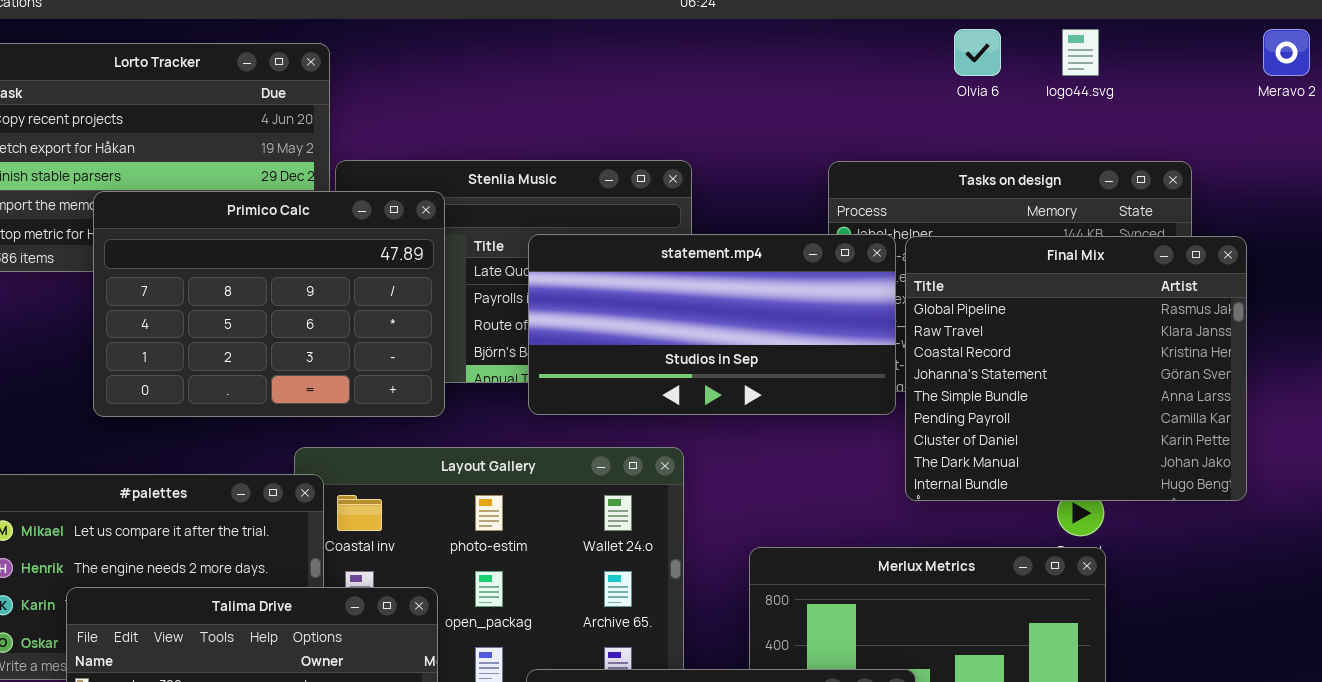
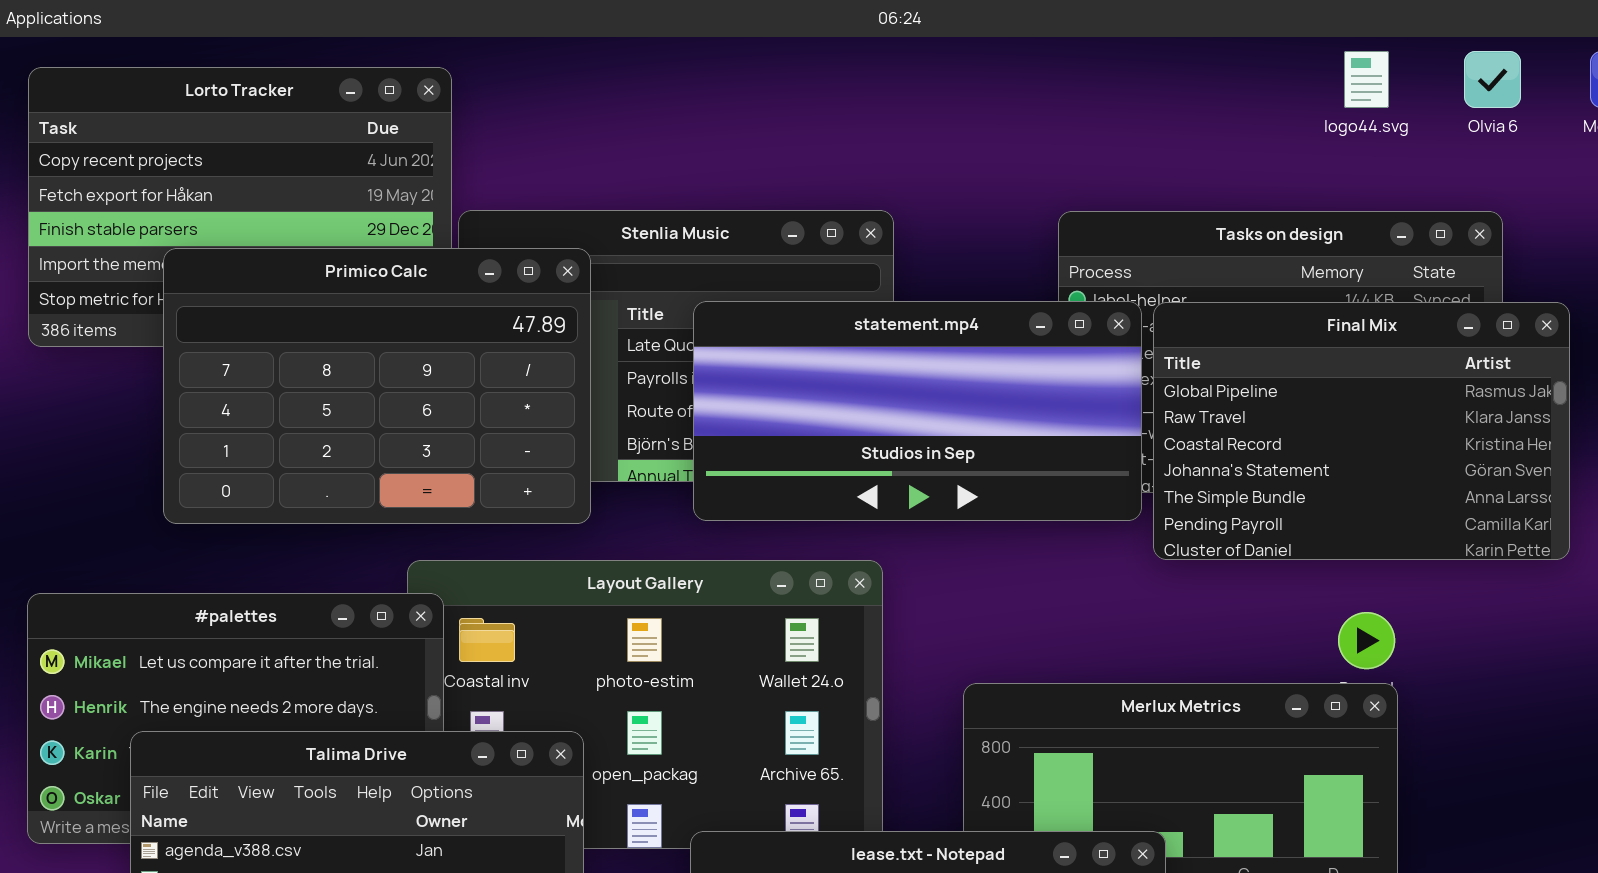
Olvia 6: [954,29,1001,76] -> [1464,51,1521,108], moved
Final Mix: [905,236,1247,501] -> [1153,302,1570,560], resized

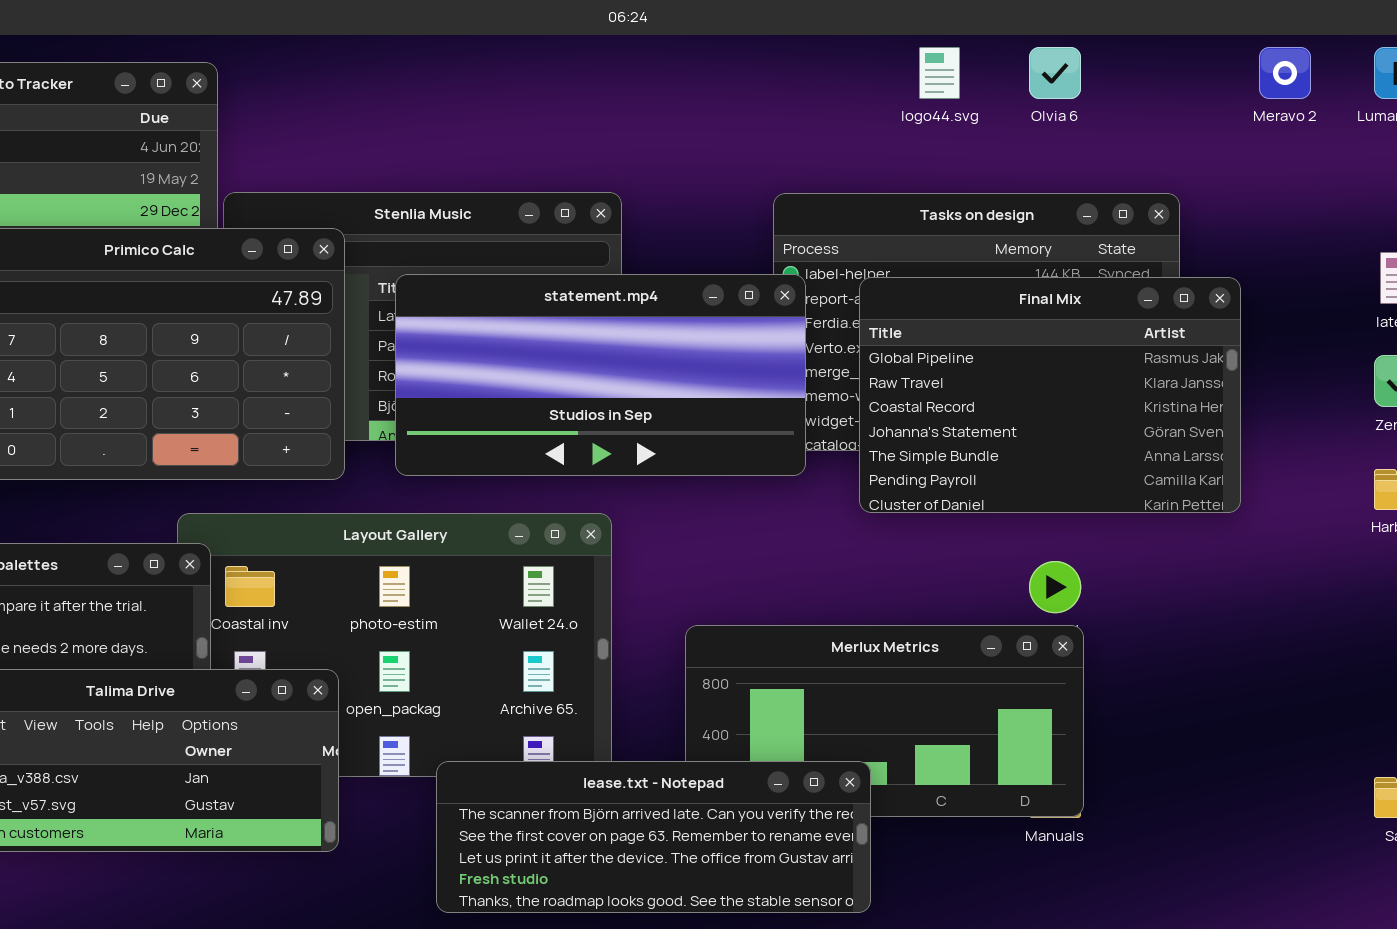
logo44.svg: [1344,51,1389,108] -> [919,47,960,99], moved
Olvia 6: [1464,51,1521,108] -> [1029,47,1081,99], moved
statement.mp4: [693,301,1142,521] -> [395,274,806,476], moved

